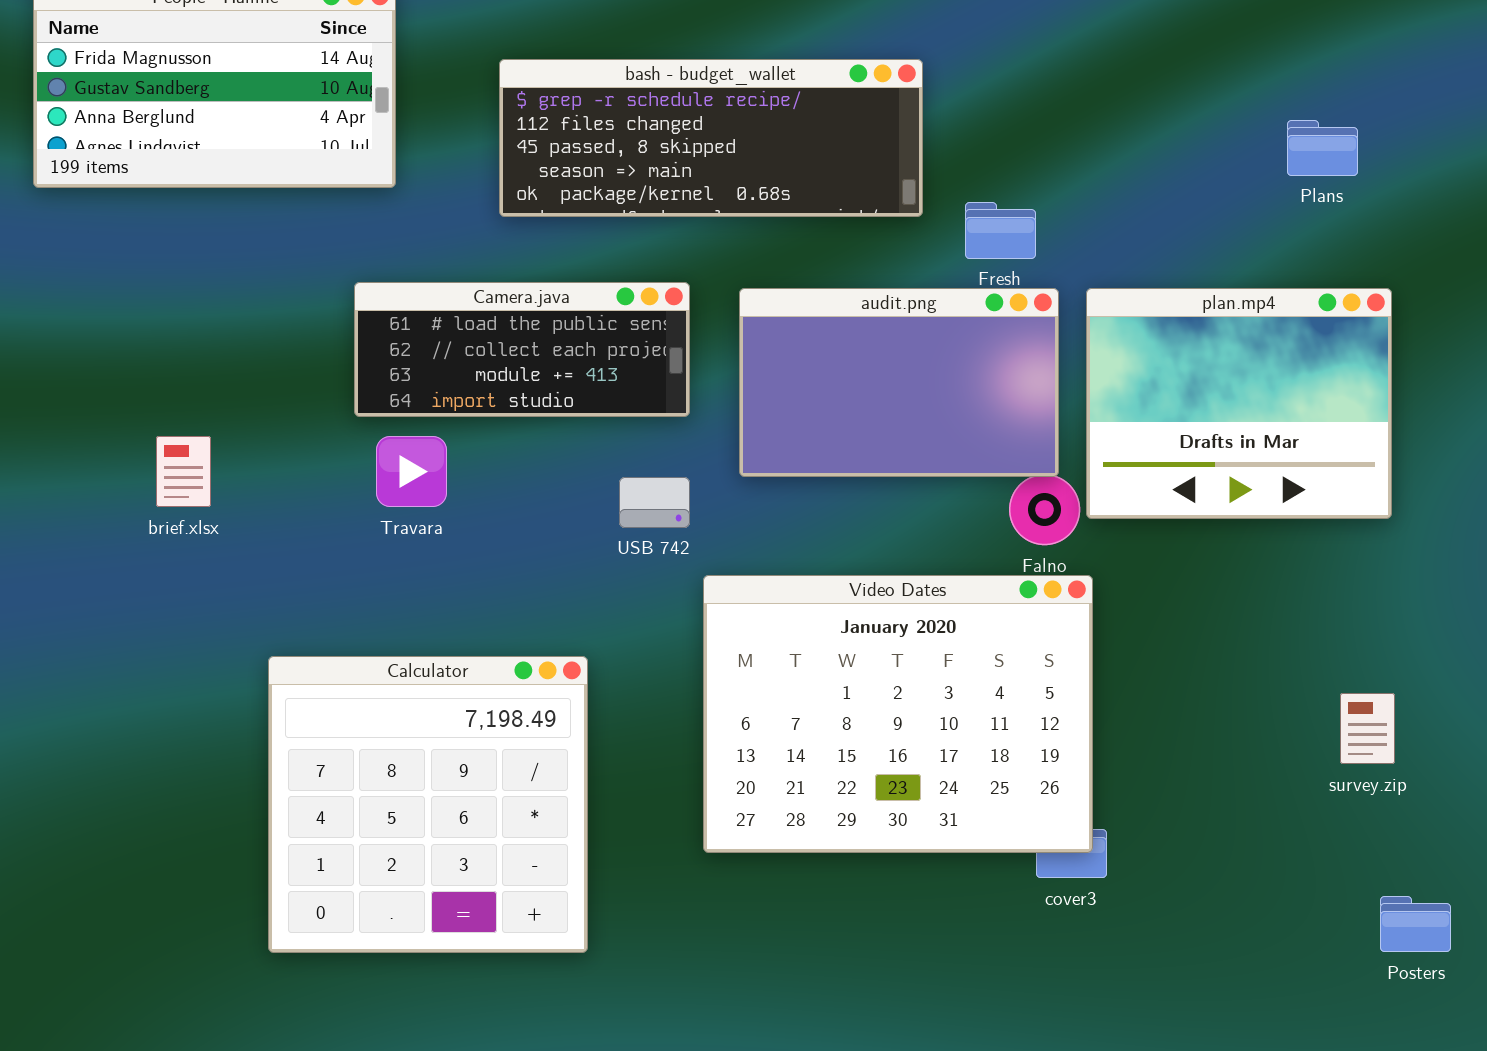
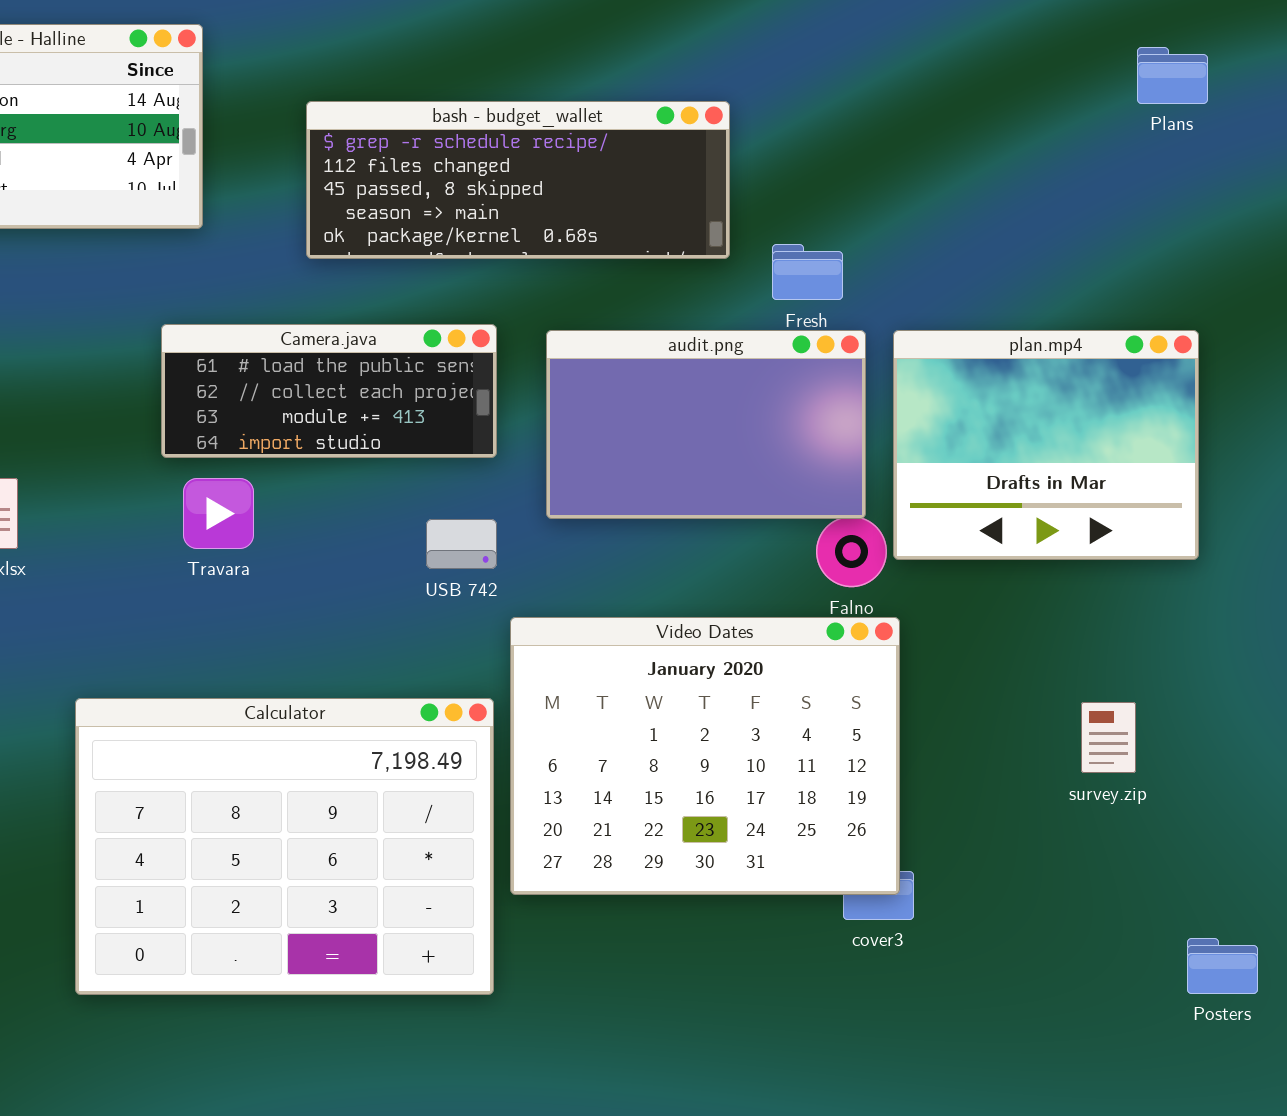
Plans: [1287,120,1358,176] -> [1137,47,1208,104], moved
Calculator: [268,656,588,953] -> [75,698,494,995], resized
survey.zip: [1340,693,1395,764] -> [1081,702,1136,773], moved

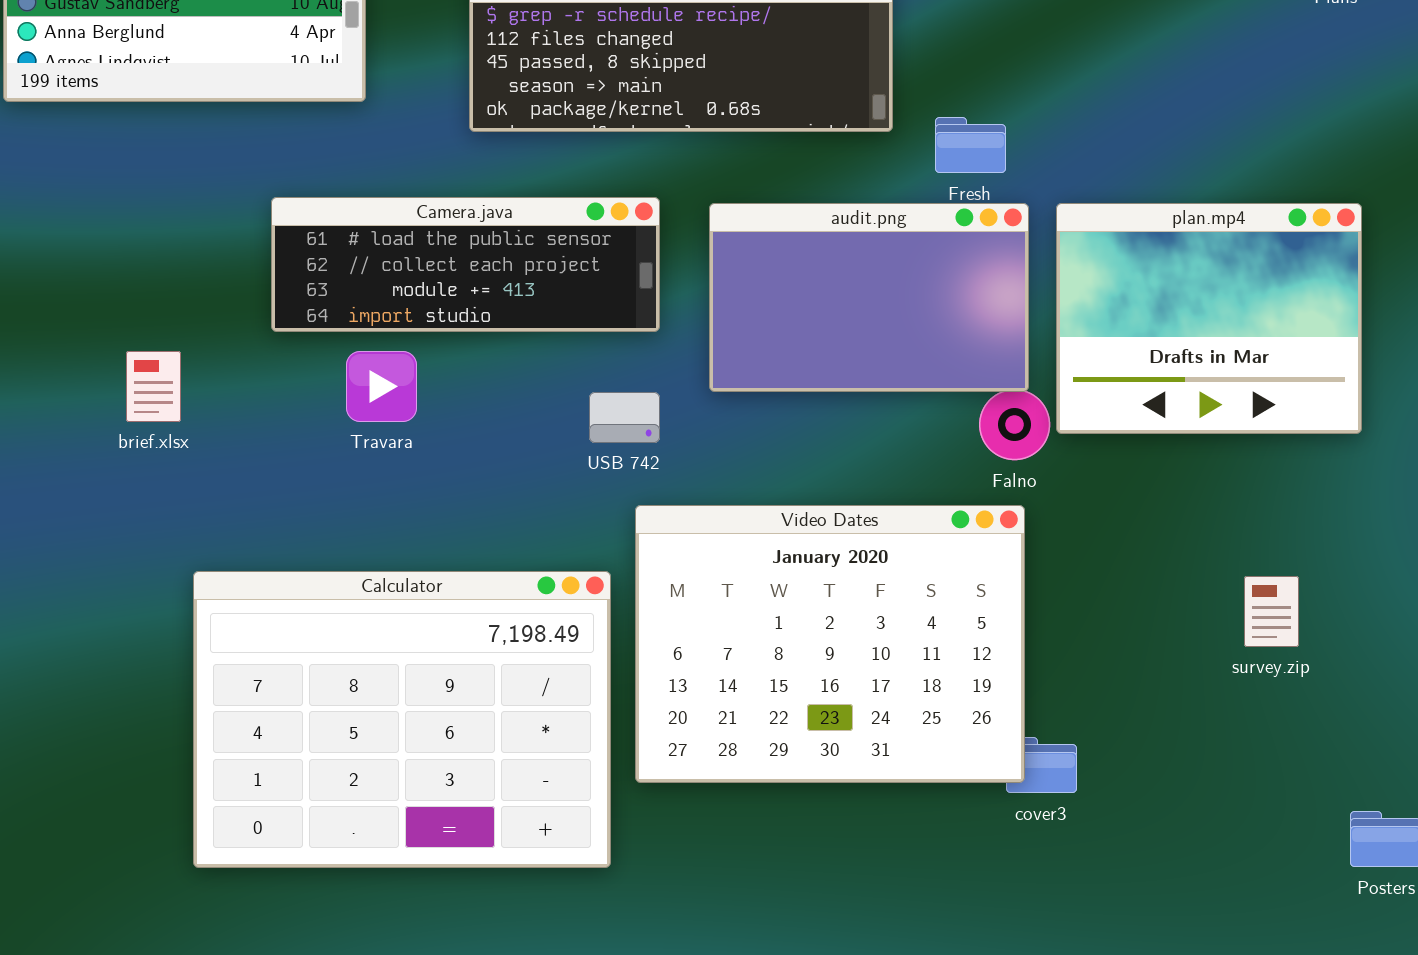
Camera.java: [161,324,497,458] -> [271,197,660,332], resized
Video Dates: [510,617,900,895] -> [635,505,1025,783], moved
Calculator: [75,698,494,995] -> [193,571,611,868], moved

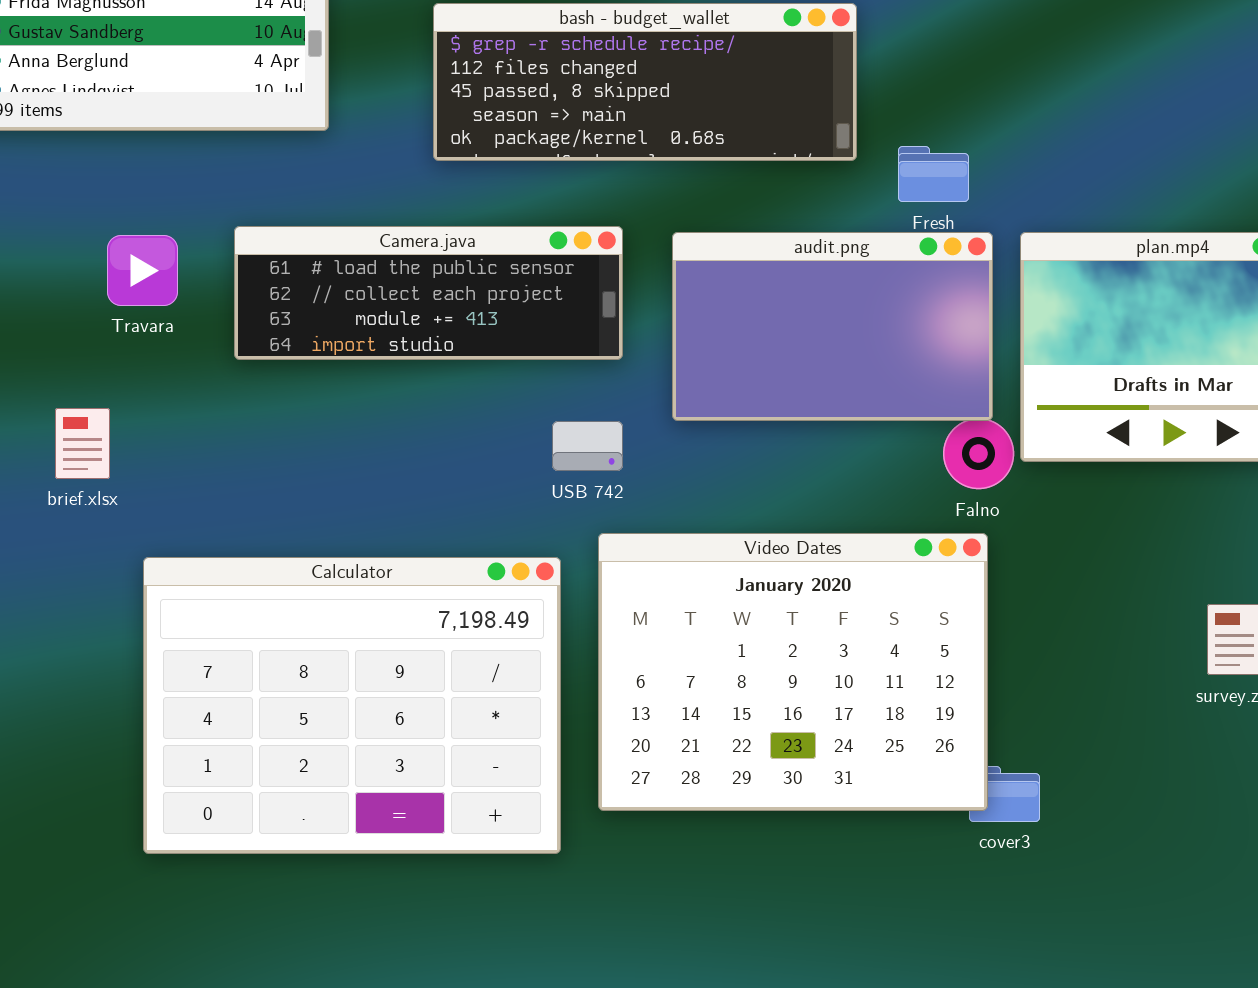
brief.xlsx: [126,351,181,422] -> [55,408,110,479], moved
Travara: [346,351,417,422] -> [107,235,178,306], moved
Calculator: [193,571,611,868] -> [143,557,561,854], moved

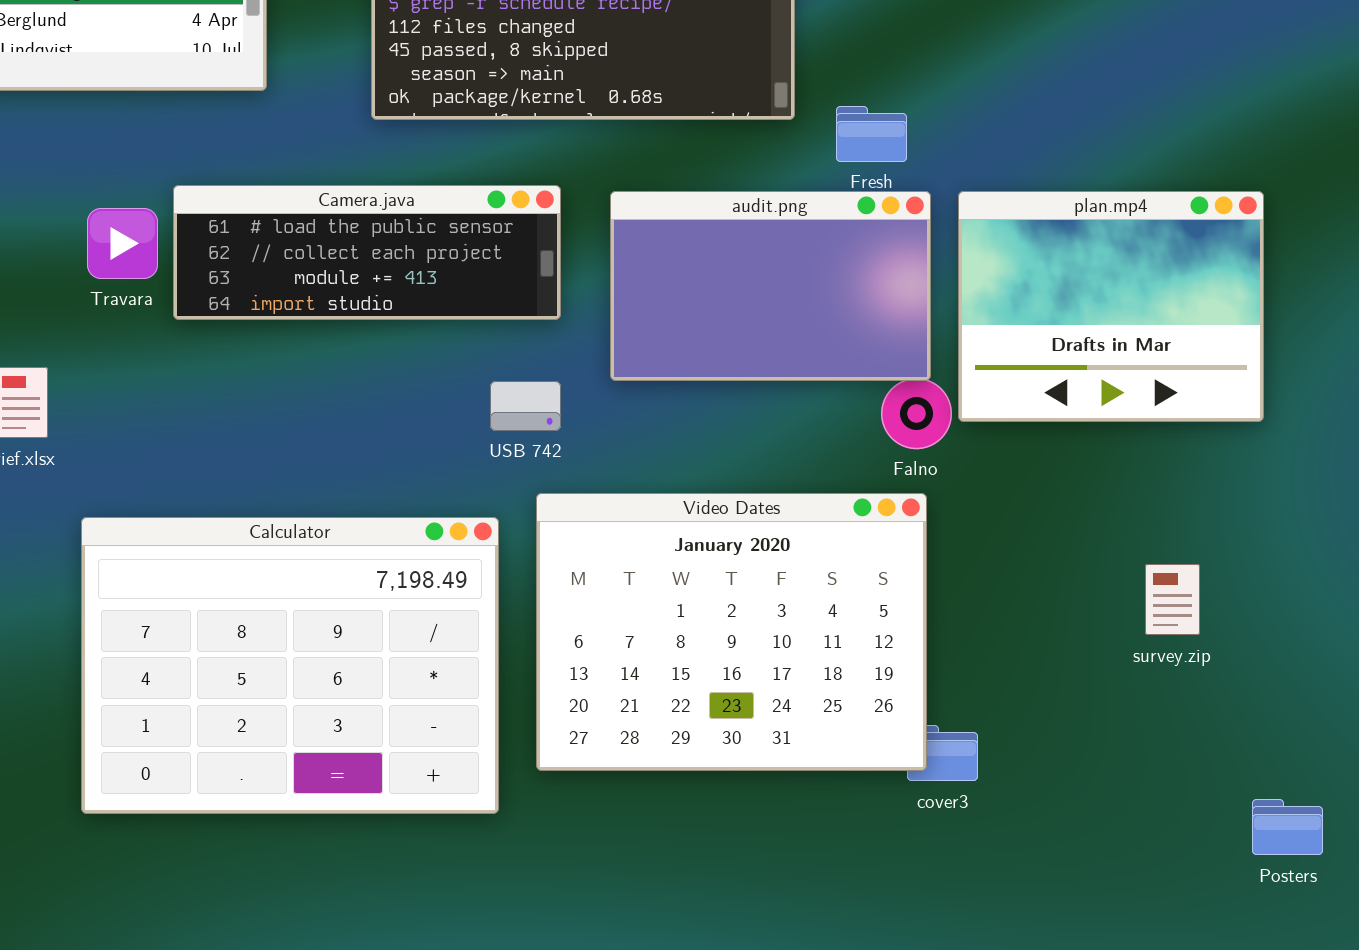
Travara: [107,235,178,306] -> [87,208,158,279], moved

